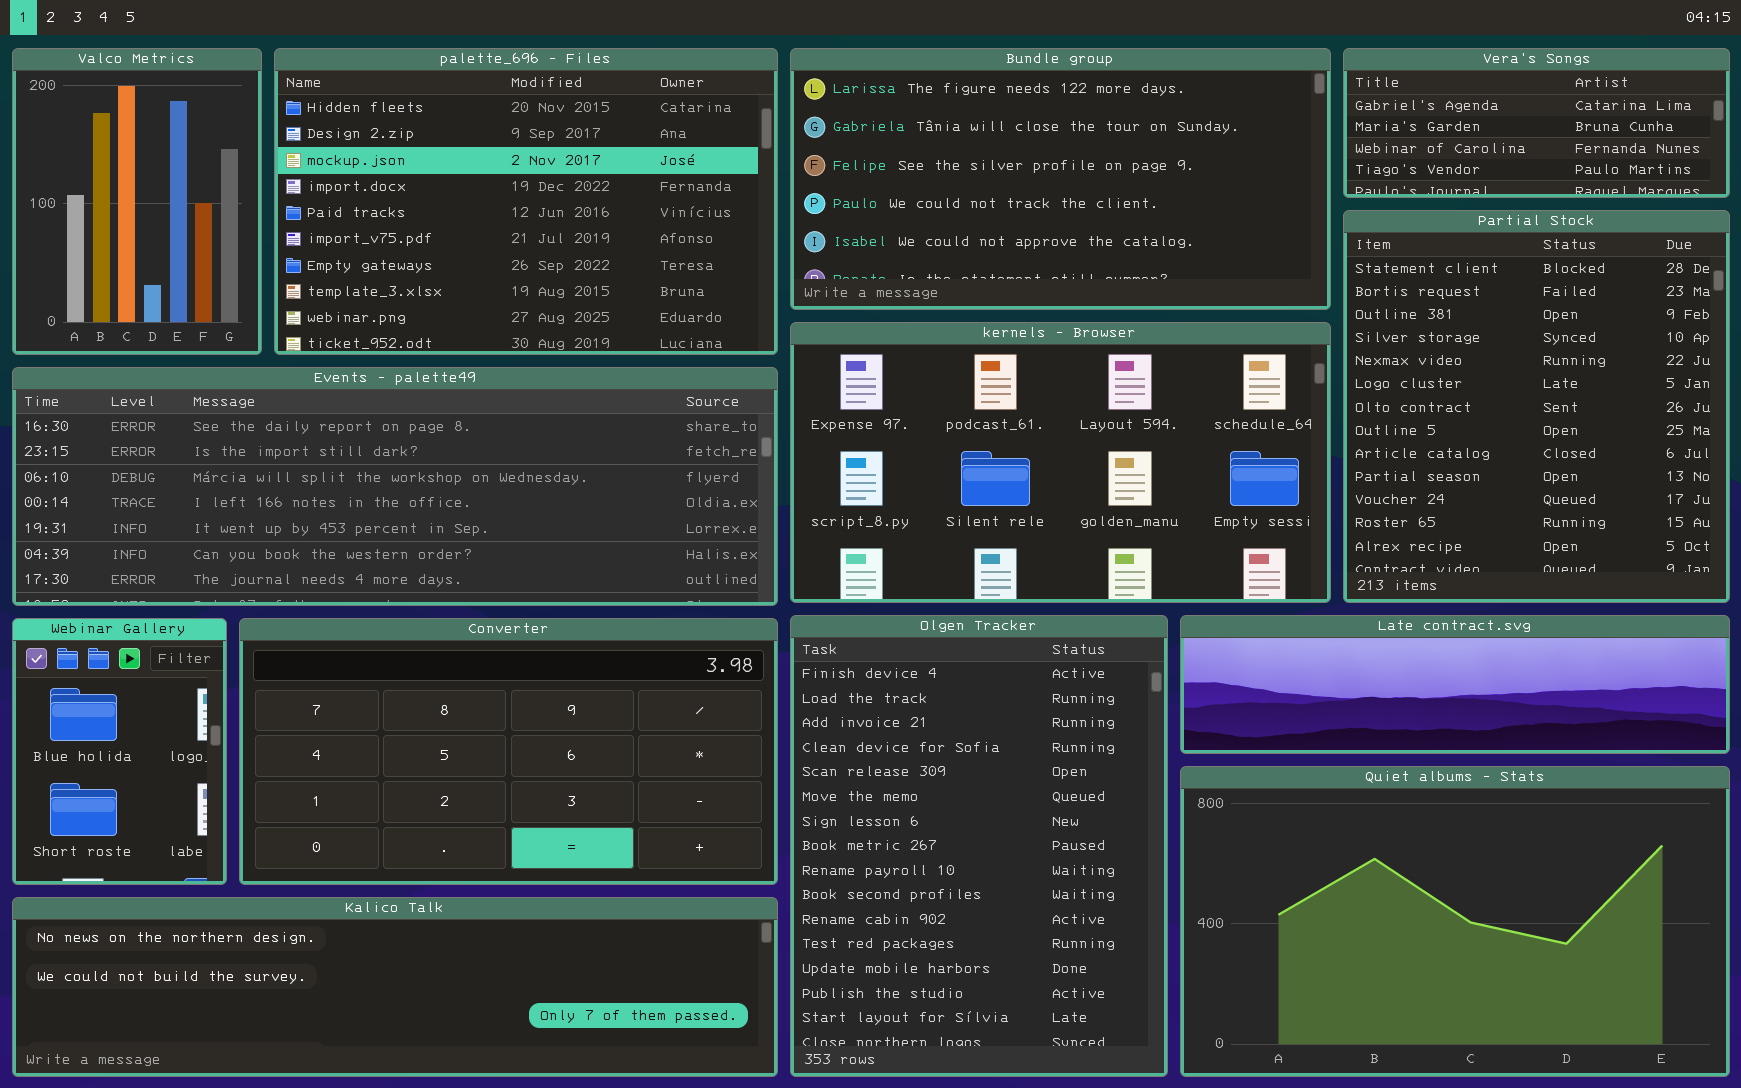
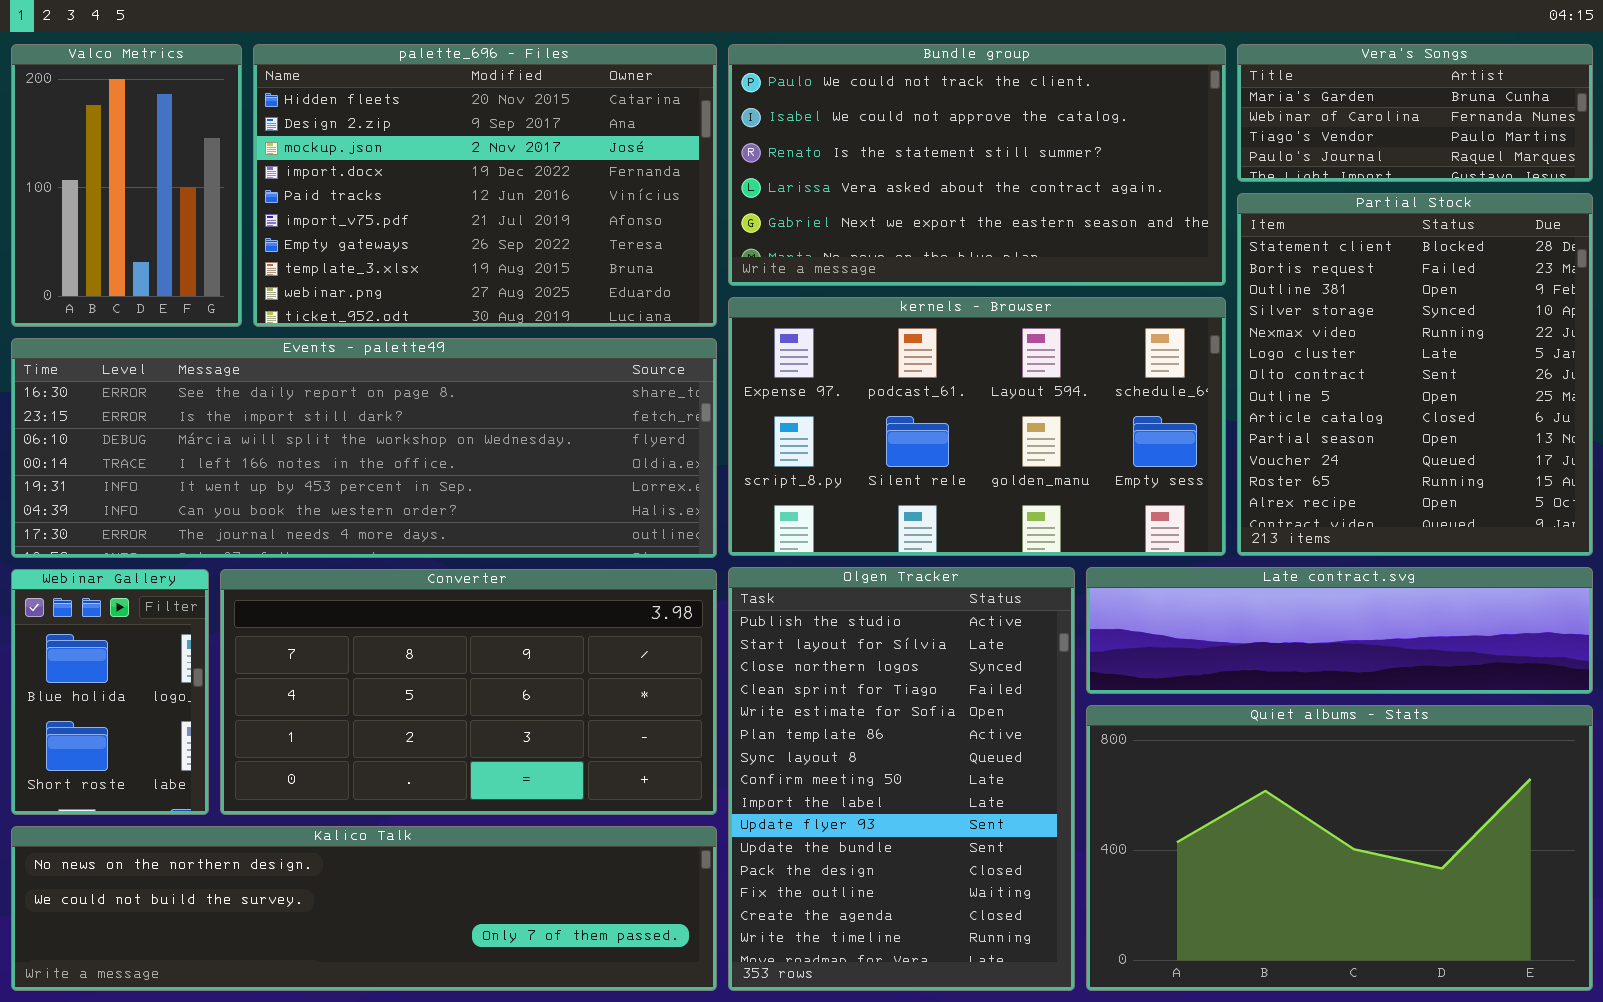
Bundle group: [790,48,1331,310] -> [728,44,1226,286], scrolled down 3 rows
Vera's Songs: [1343,48,1730,198] -> [1237,44,1593,182], scrolled down 1 row
Olgen Tracker: [790,615,1168,1077] -> [728,567,1075,991], scrolled down 13 rows

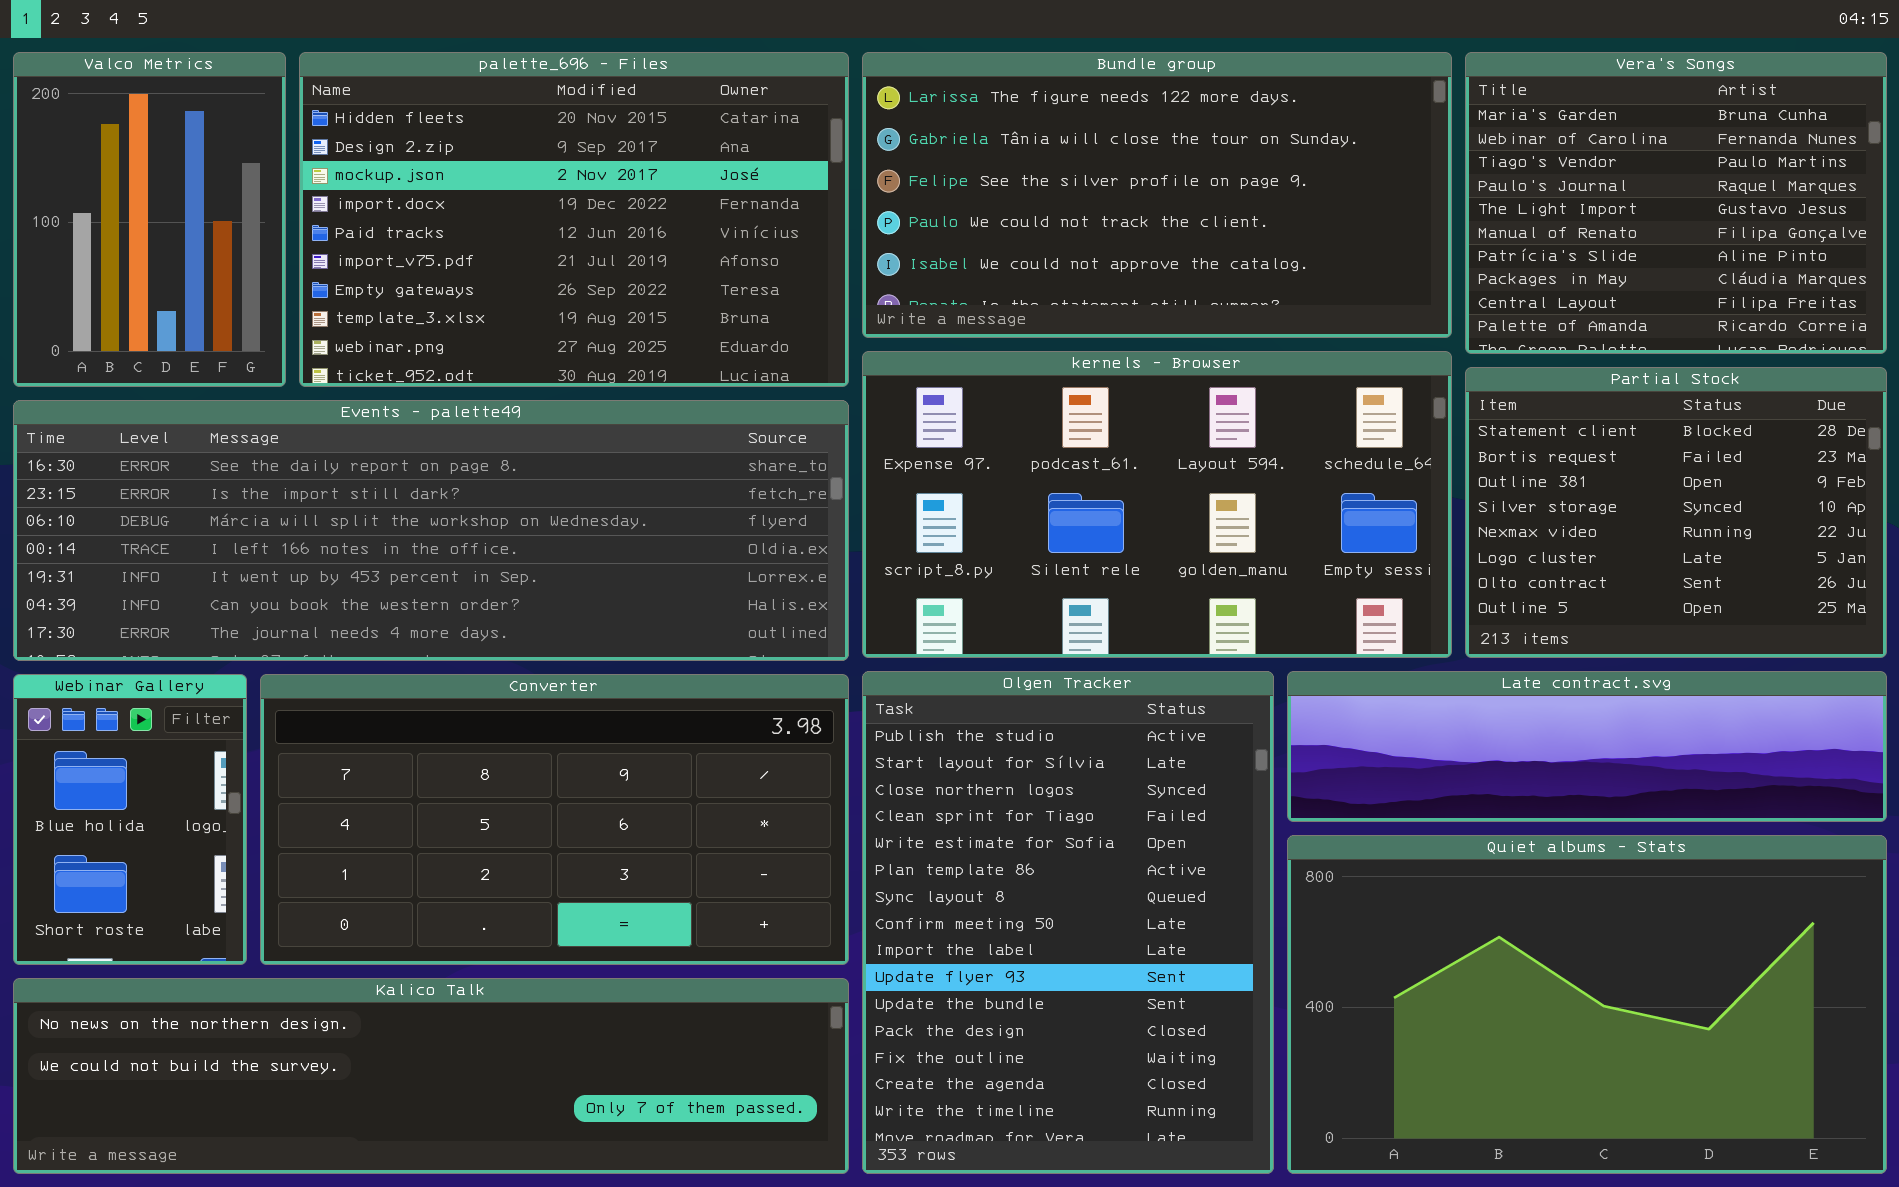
Bundle group: [728,44,1226,286] -> [862,52,1452,338], scrolled up 3 rows
Vera's Songs: [1237,44,1593,182] -> [1465,52,1887,354], resized
Partial Stock: [1237,193,1593,556] -> [1465,367,1887,658], resized

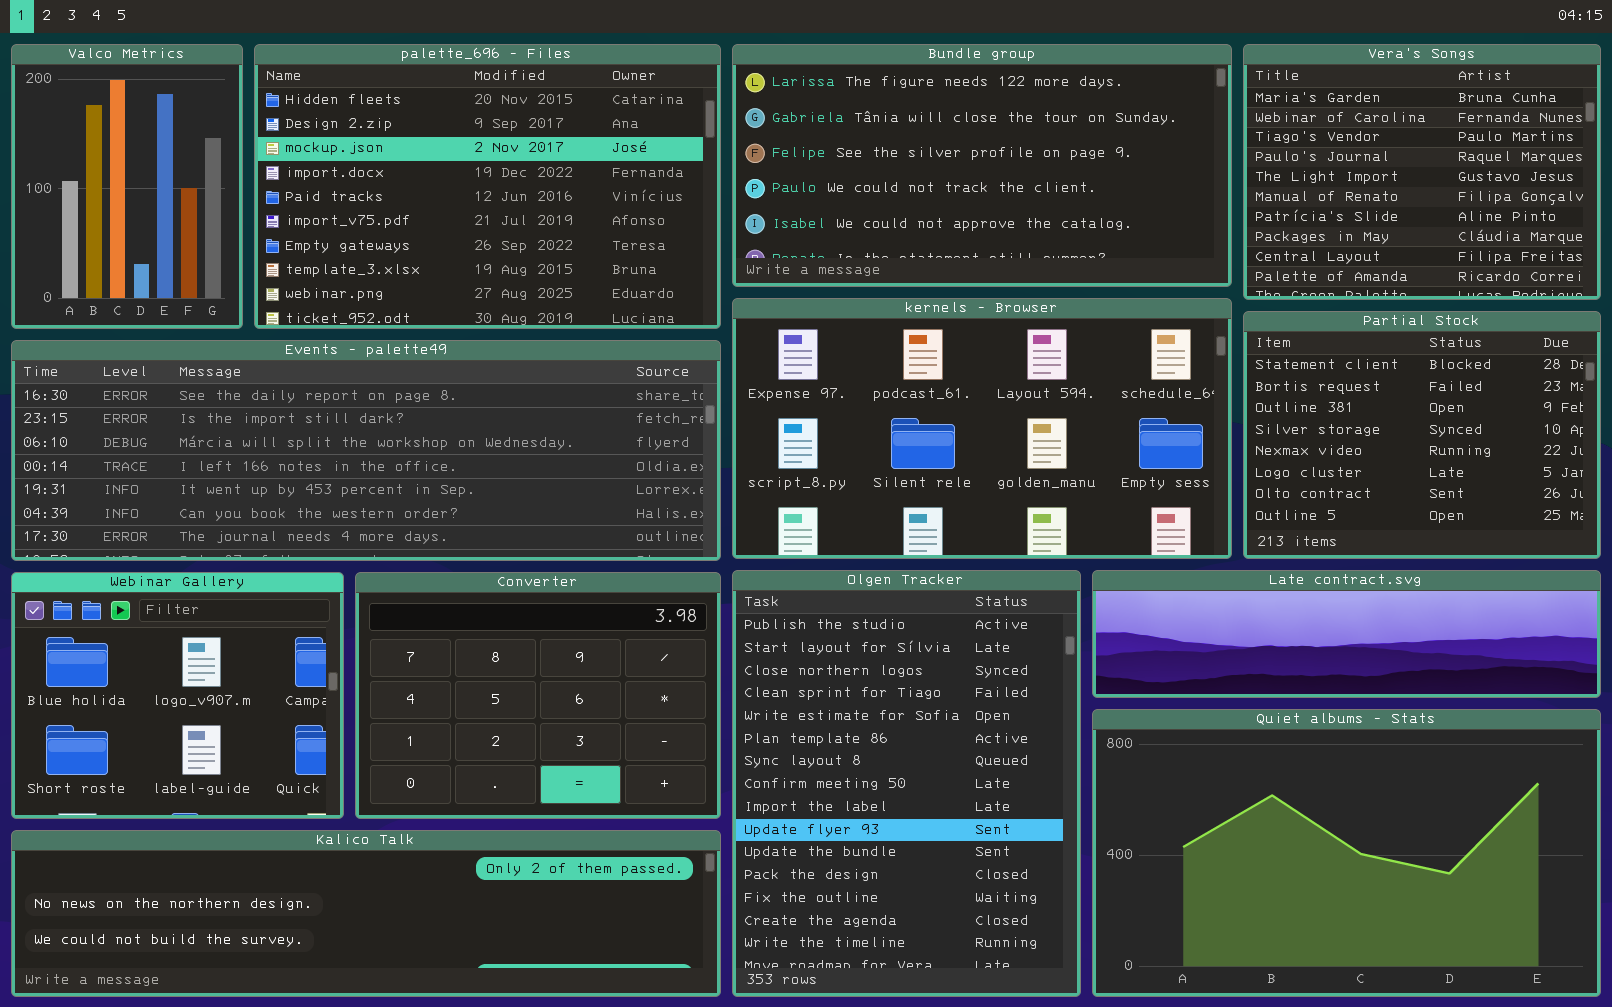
Webinar Gallery: [13,674,247,965] -> [11,572,344,819], resized
Converter: [260,674,849,965] -> [355,572,721,819], resized
Kalico Talk: [13,978,849,1174] -> [11,830,721,997], scrolled up 1 row

